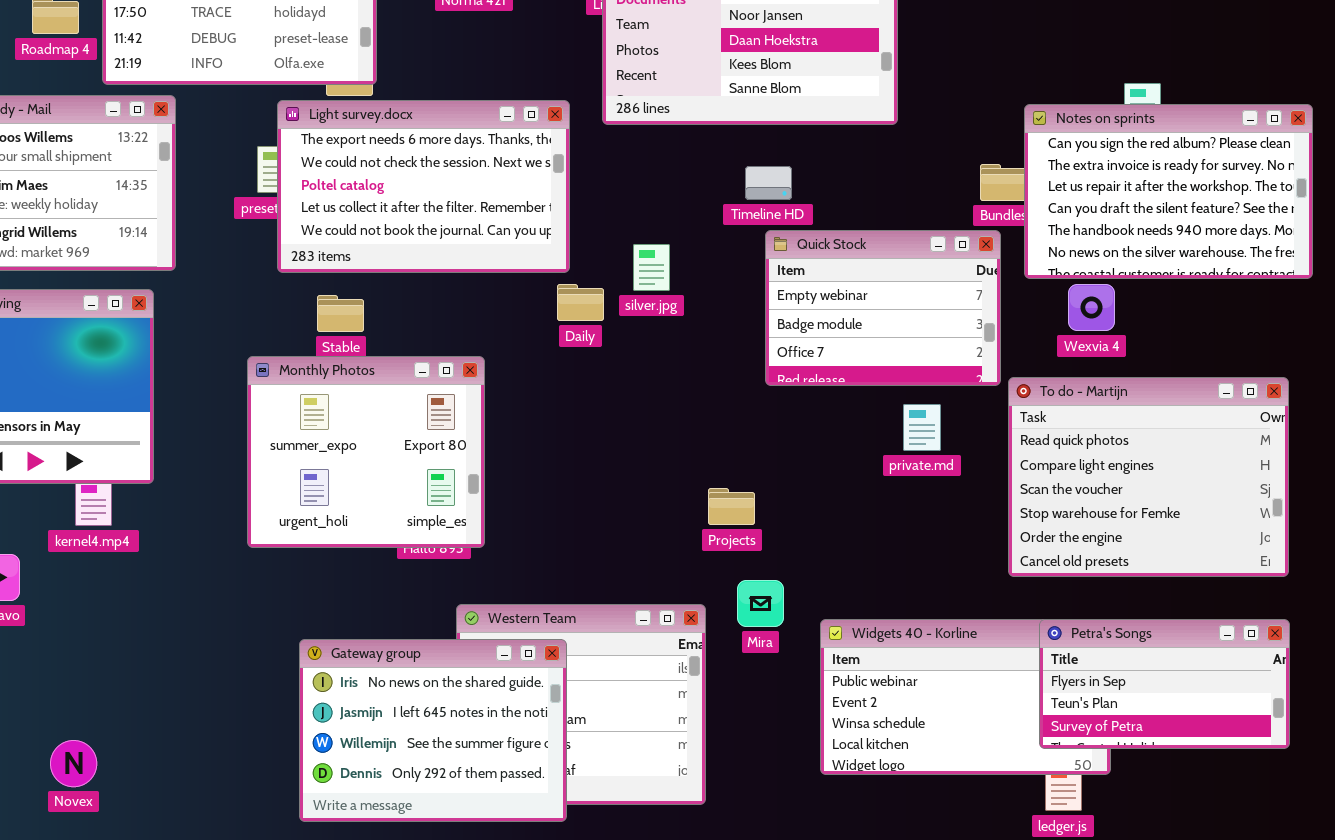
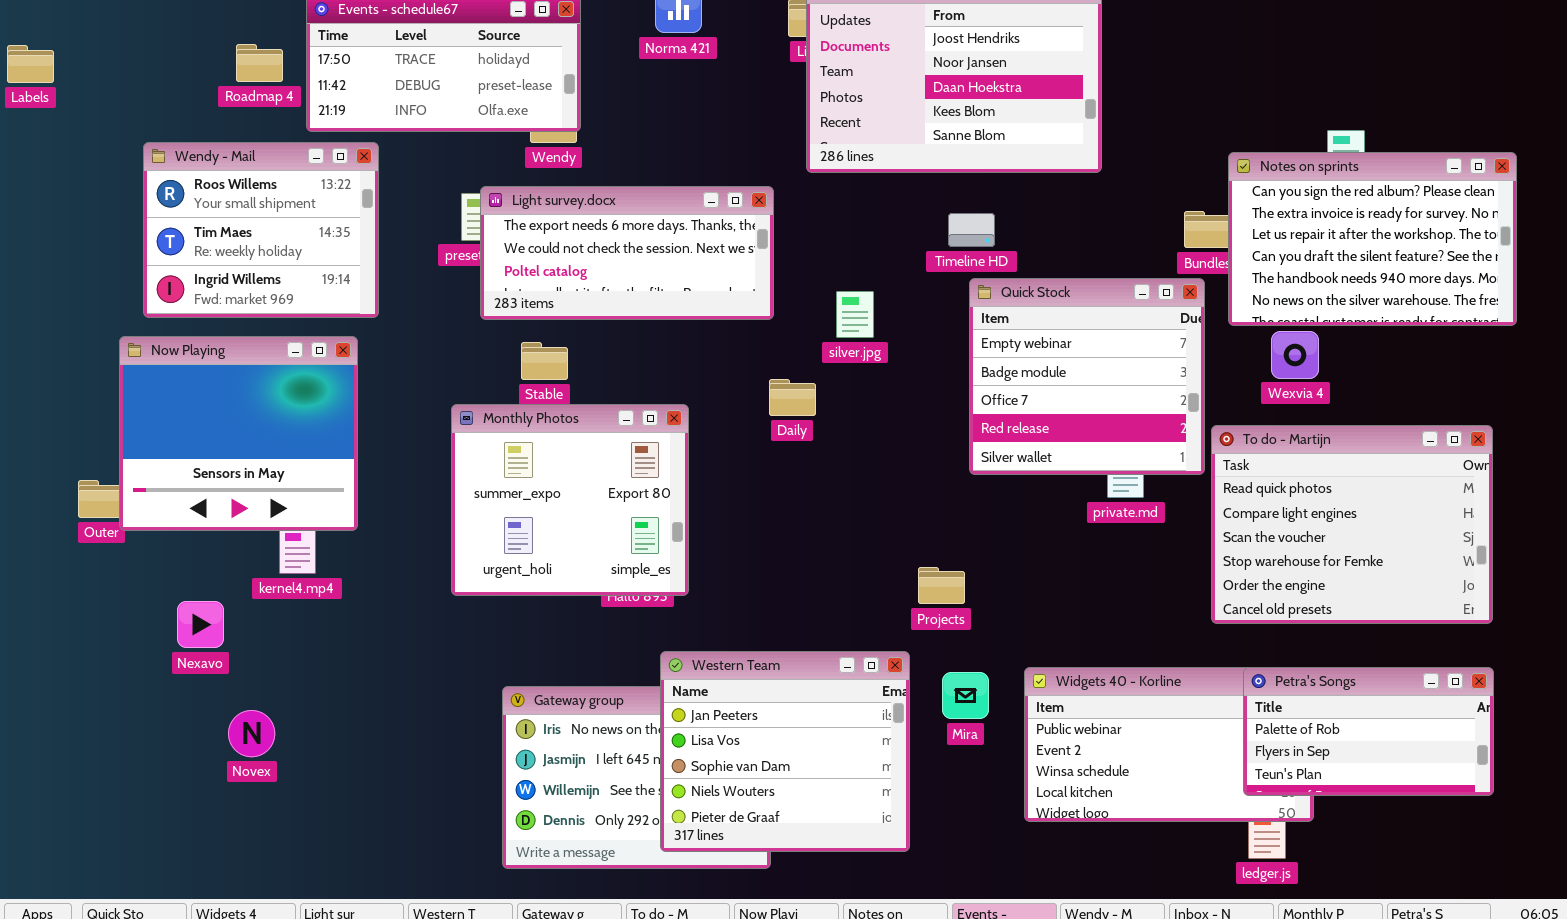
Light survey.docx: [277,100,570,273] -> [480,186,774,320], resized
Quick Stock: [765,230,1001,386] -> [969,278,1205,475], resized
Daily: [557,284,604,321] -> [769,379,816,416], moved
Projects: [708,488,755,525] -> [918,567,965,604], moved
Mira: [737,580,784,627] -> [942,672,989,719], moved
Western Team: [456,604,706,805] -> [660,651,910,852], raised
Petra's Songs: [1039,619,1290,749] -> [1243,667,1494,796], scrolled up 1 row
Novex: [50,740,97,787] -> [228,710,275,757], moved

